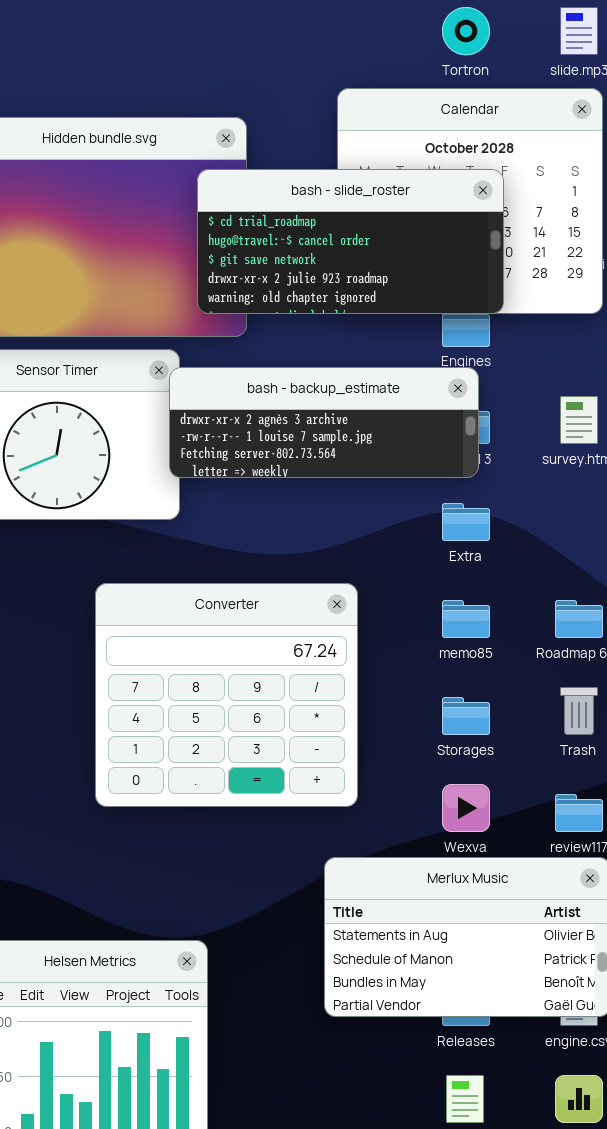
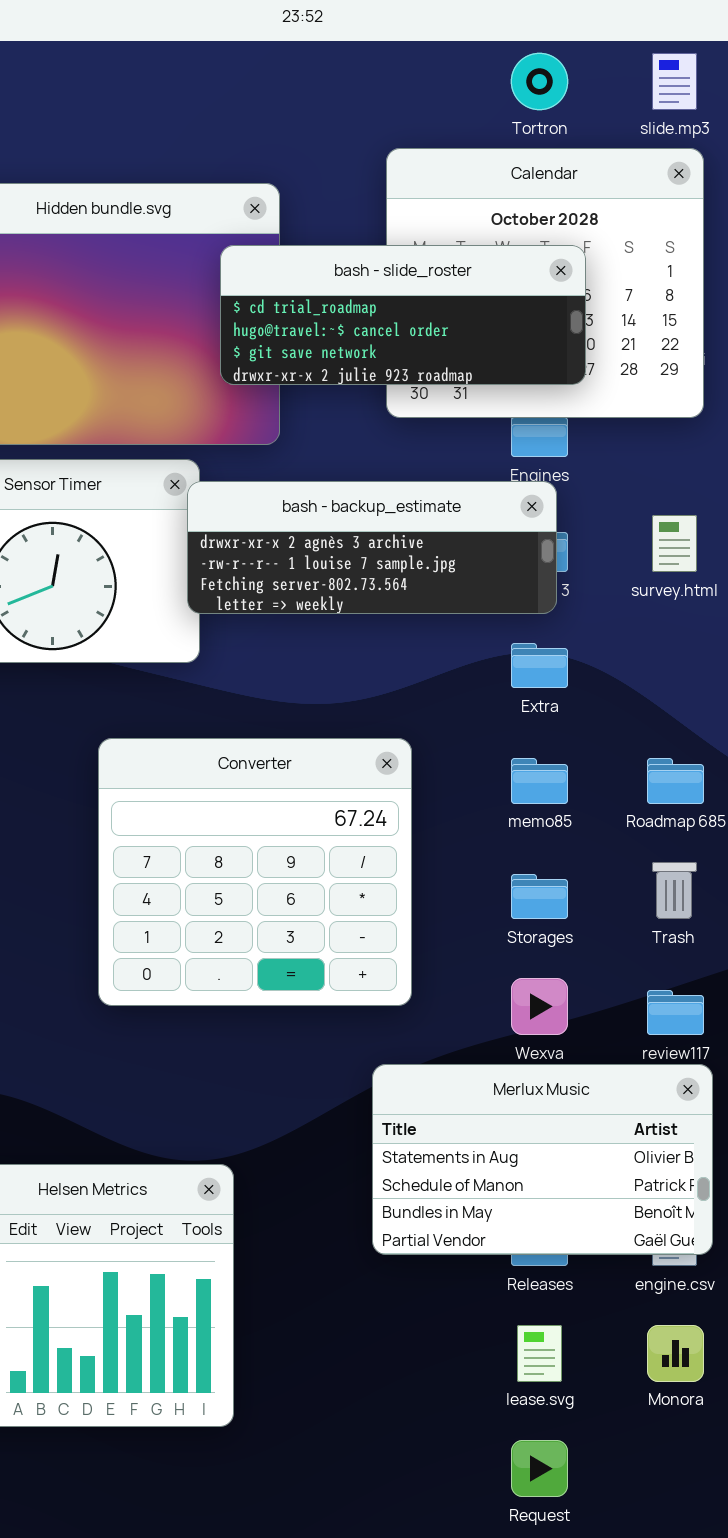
bash - slide_roster: [197,169,504,314] -> [220,245,586,385], resized

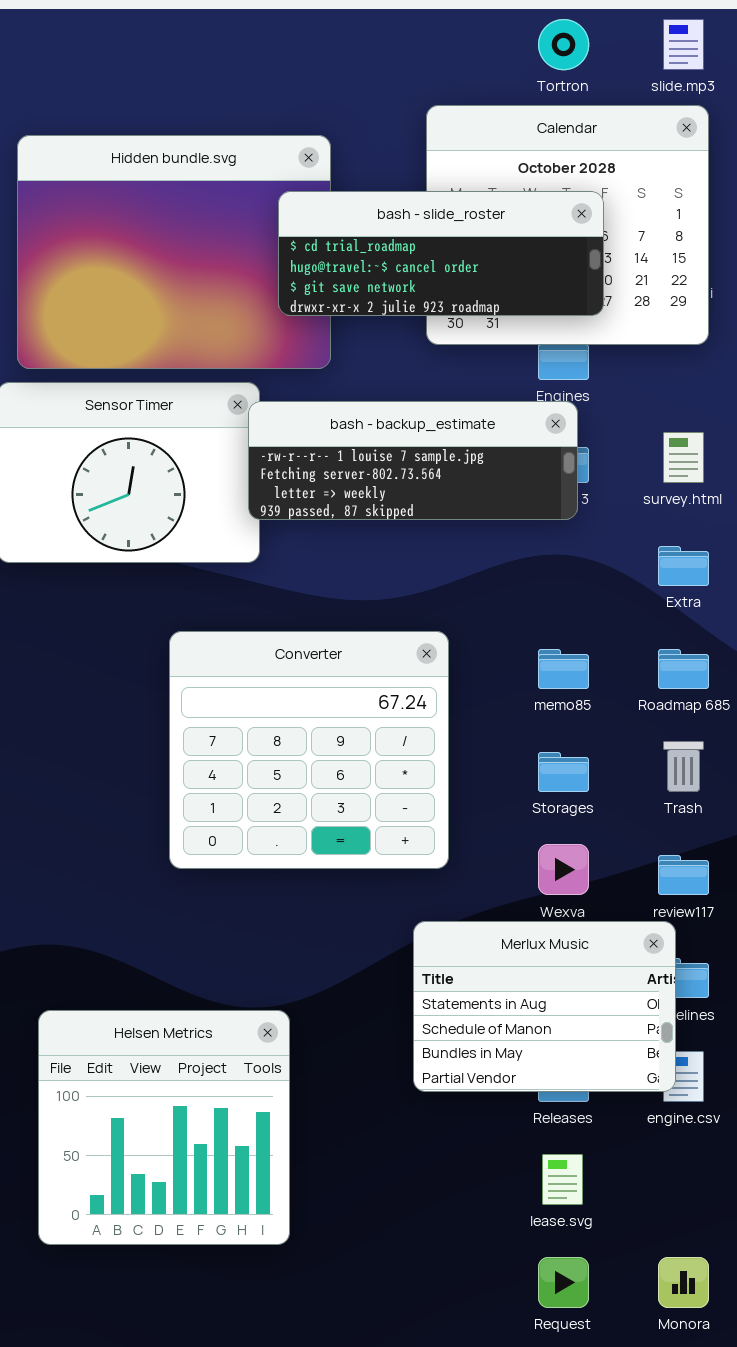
bash - backup_estimate: [187,481,557,614] -> [248,401,578,520], scrolled down 1 row
Extra: [511,643,568,688] -> [658,546,709,586], moved
Merlux Music: [372,1064,713,1255] -> [413,921,676,1092], resized
Monora: [647,1325,704,1382] -> [658,1257,709,1308], moved

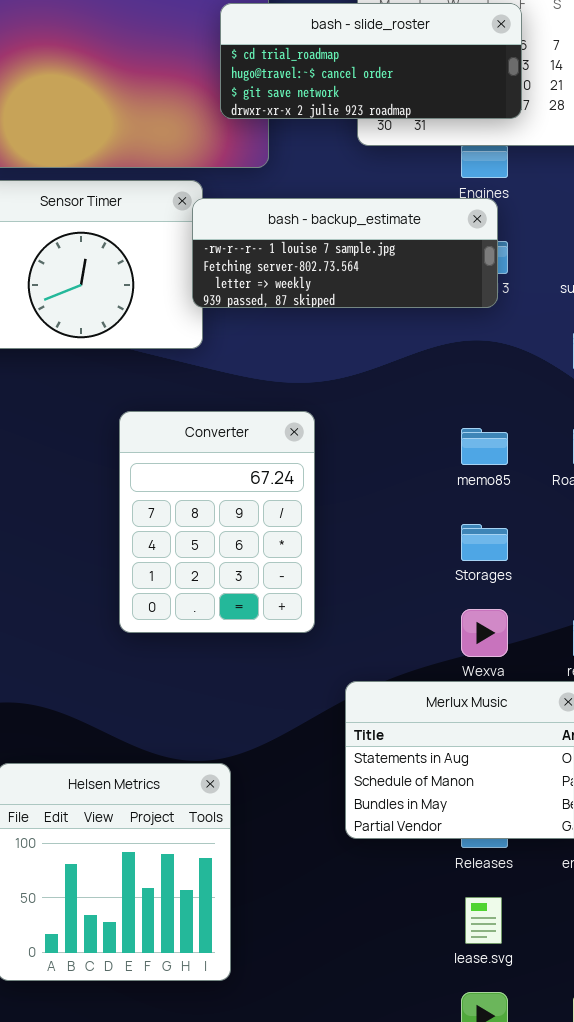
Converter: [169,631,449,869] -> [119,411,315,633], resized

